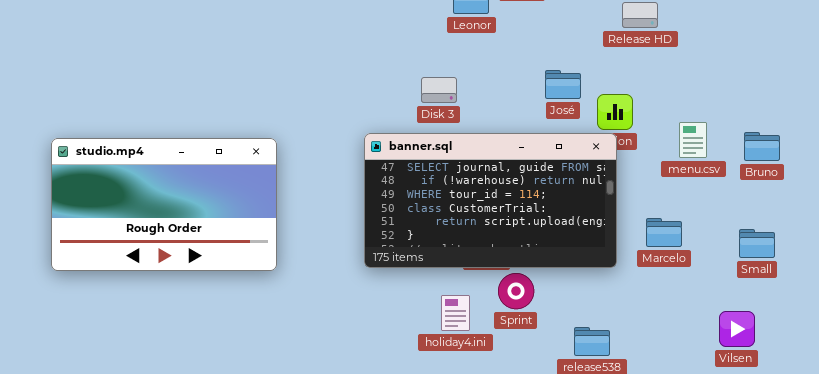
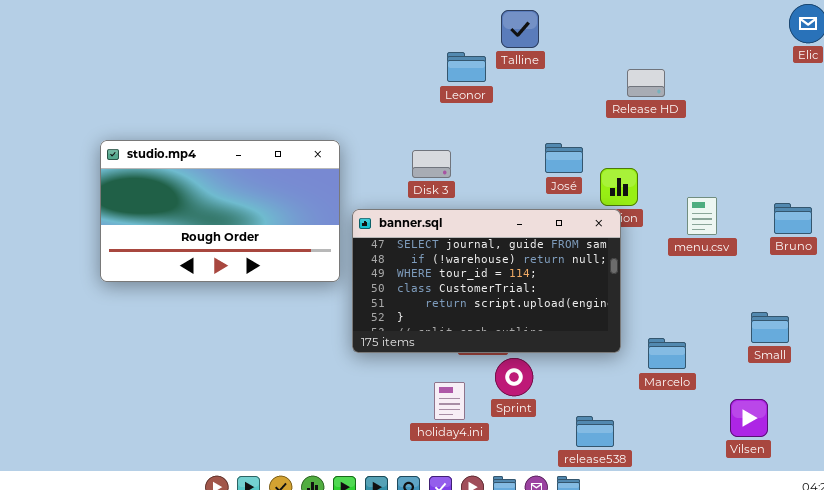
Bruno: [744,132,780,161] -> [774,203,812,234], moved
studio.mp4: [51,138,277,271] -> [100,140,340,282], moved
Marcelo: [646,218,682,247] -> [648,338,686,369], moved

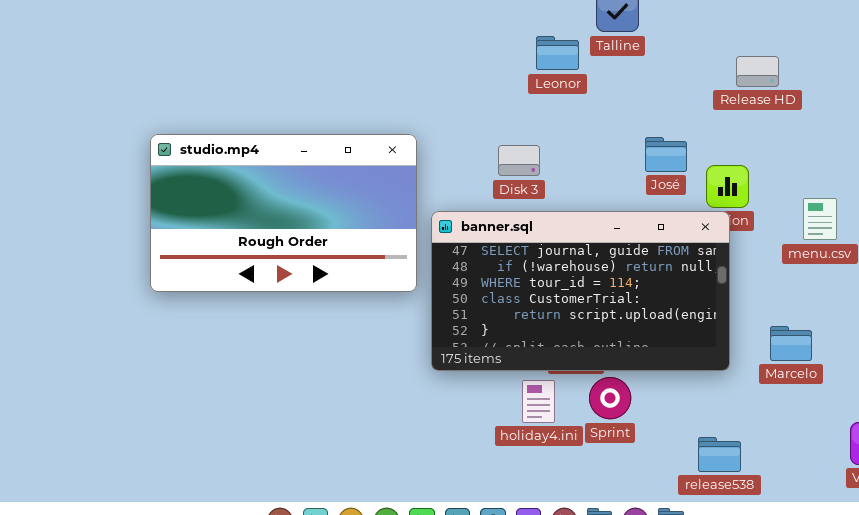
Marcelo: [648,338,686,369] -> [770,326,812,361], moved
holiday4.ini: [434,382,465,420] -> [522,380,555,423], moved
release538: [576,416,614,447] -> [698,437,741,472], moved

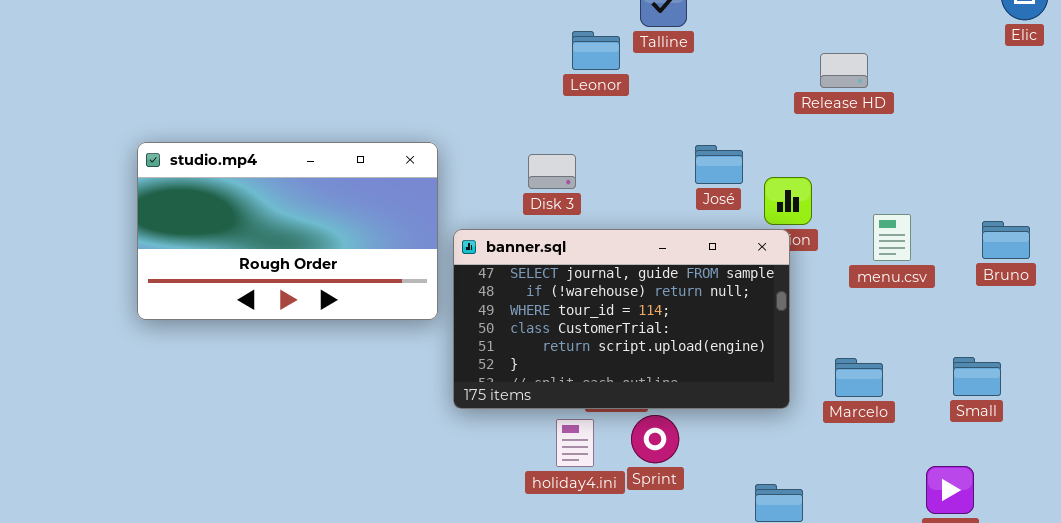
Release HD: [736,56,779,87] -> [820,53,868,88], moved

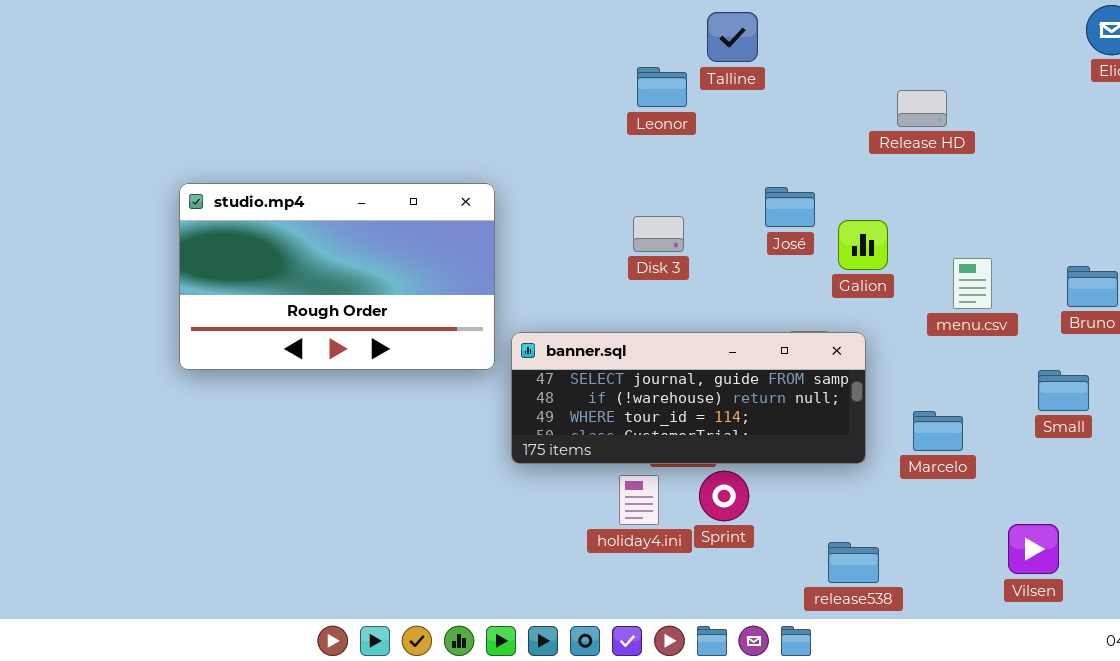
Disk 3: [528,154,576,189] -> [633,216,684,252], moved
banner.sql: [453,229,790,409] -> [511,332,866,464], resized
Small: [953,357,1001,396] -> [1038,370,1089,411], moved

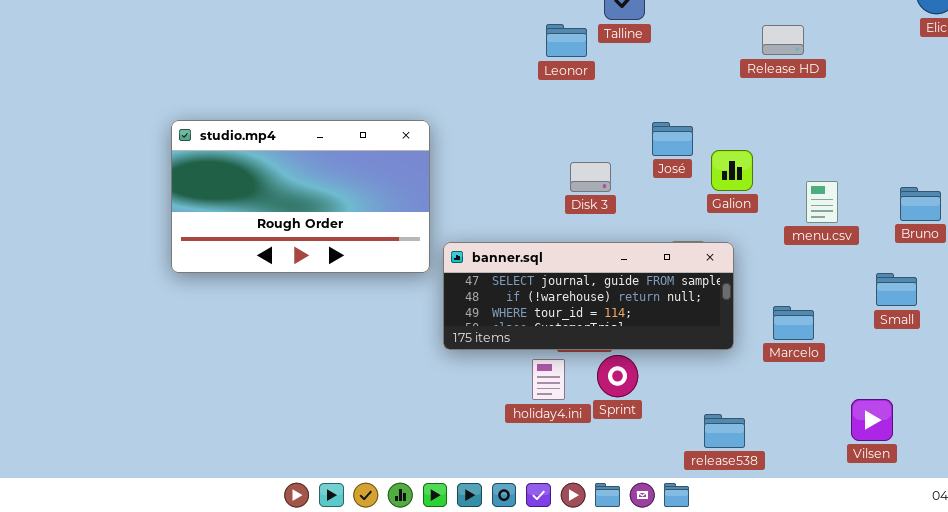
Release HD: [897,90,947,127] -> [762,25,804,55], moved
Disk 3: [633,216,684,252] -> [570,162,611,192], moved

